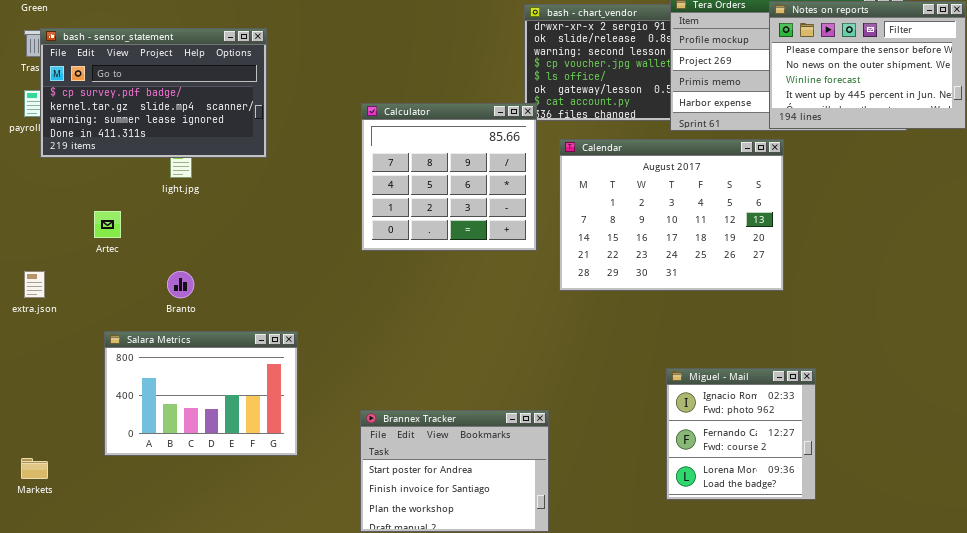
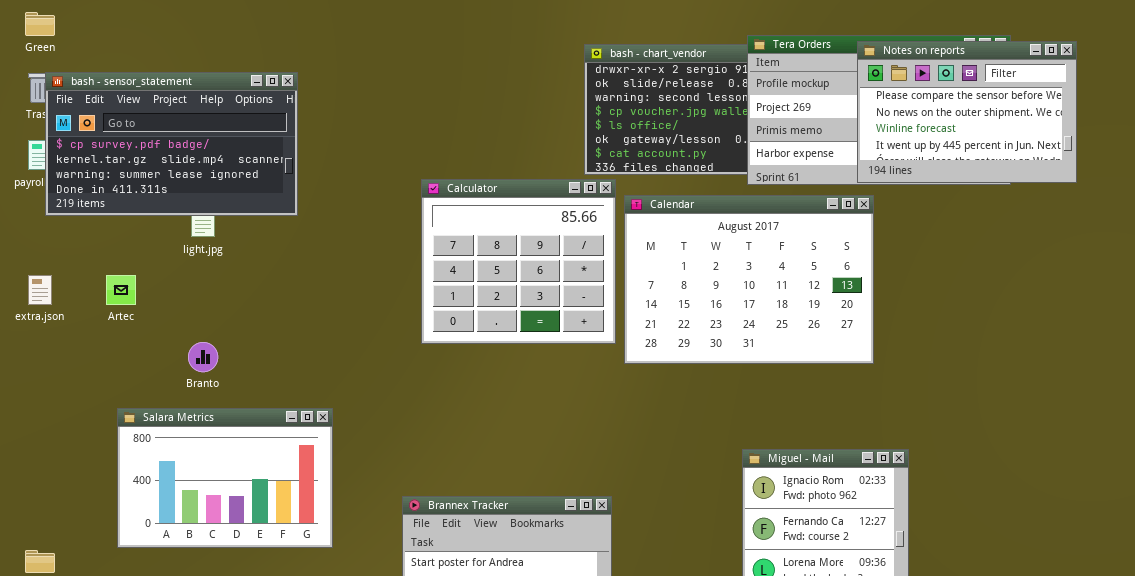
Calculator: [361,103,537,251] -> [421,179,616,344], moved
extra.json: [24,271,45,298] -> [28,275,52,305], moved

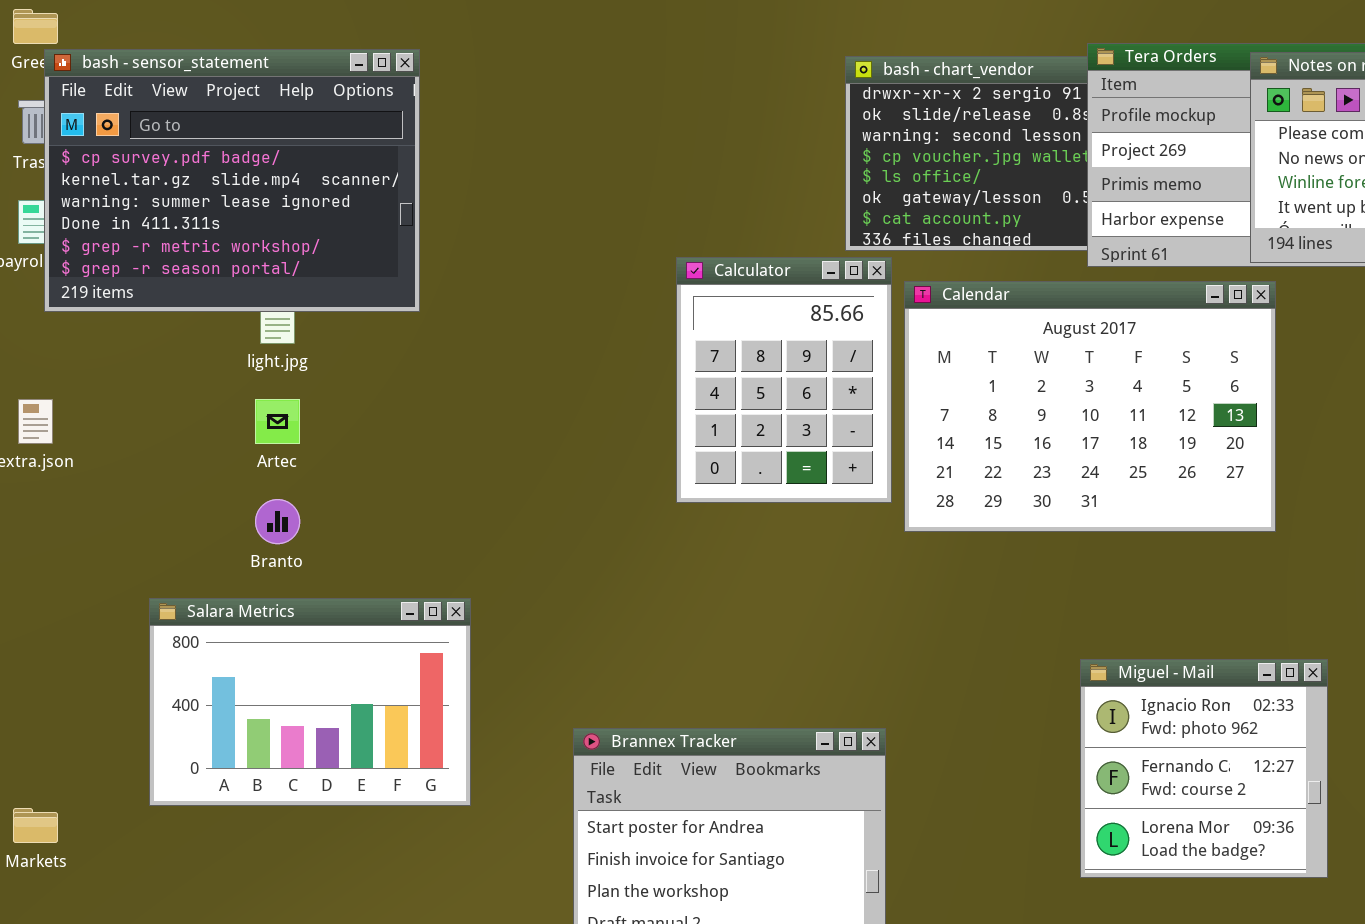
bash - sensor_statement: [45,72,298,216] -> [44,49,420,312], resized
Calculator: [421,179,616,344] -> [676,257,892,503], resized
Artec: [106,275,136,305] -> [255,399,300,444], moved

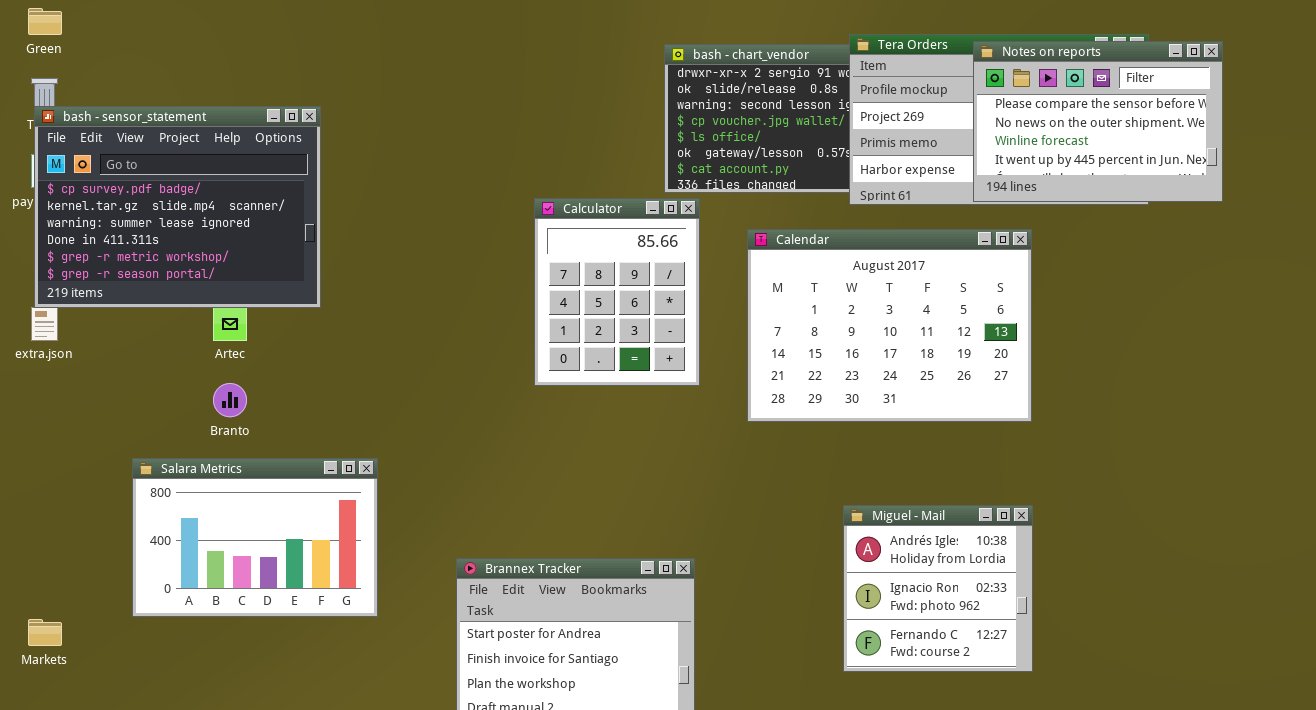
bash - sensor_statement: [44,49,420,312] -> [34,106,321,308], moved
Calendar: [904,281,1276,532] -> [747,229,1032,422], moved
Miguel - Mail: [1080,659,1328,878] -> [843,505,1033,672], scrolled up 1 row

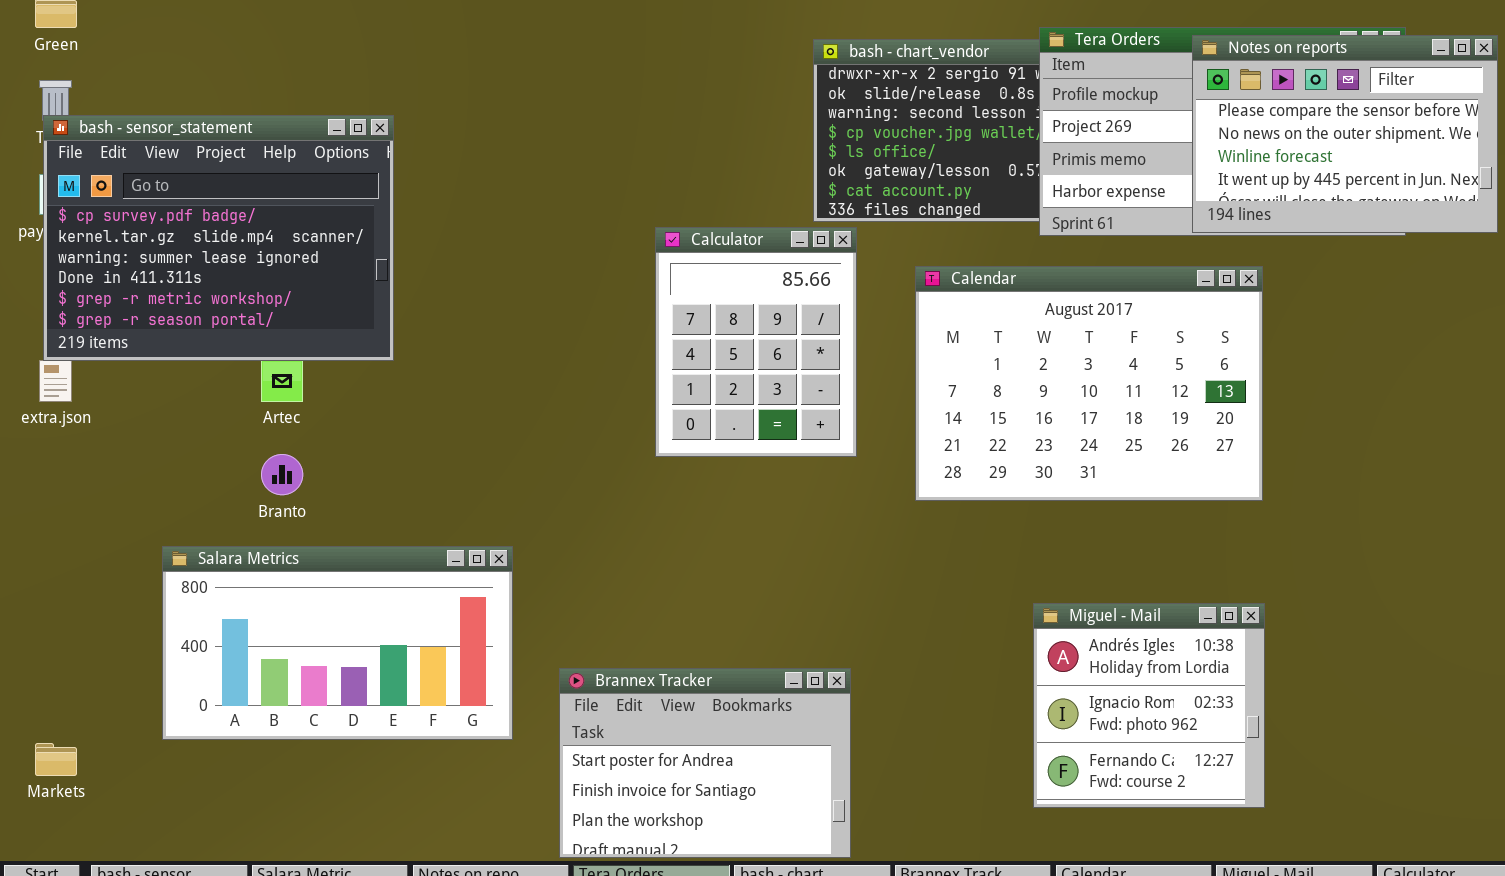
Salara Metrics: [132,458,378,617] -> [162,546,513,740], resized

